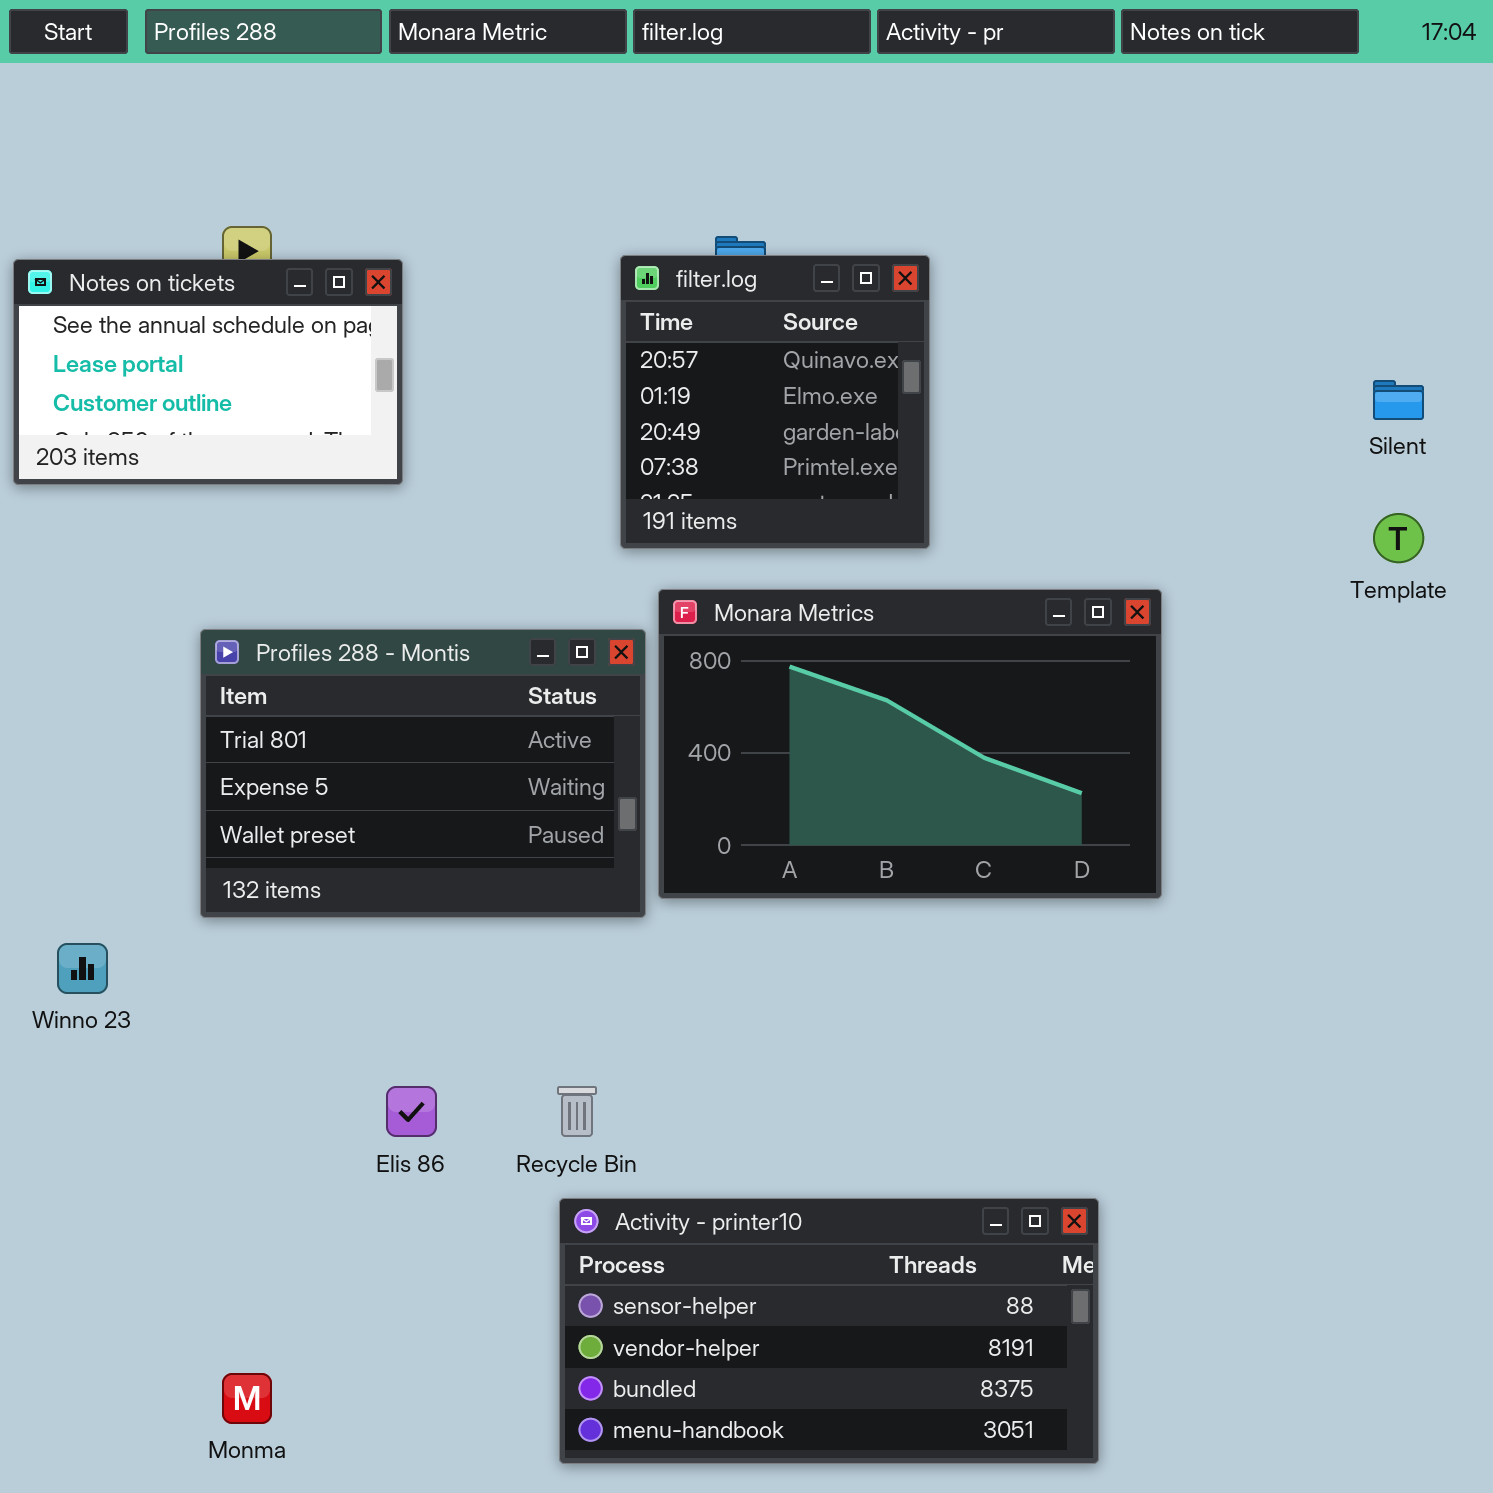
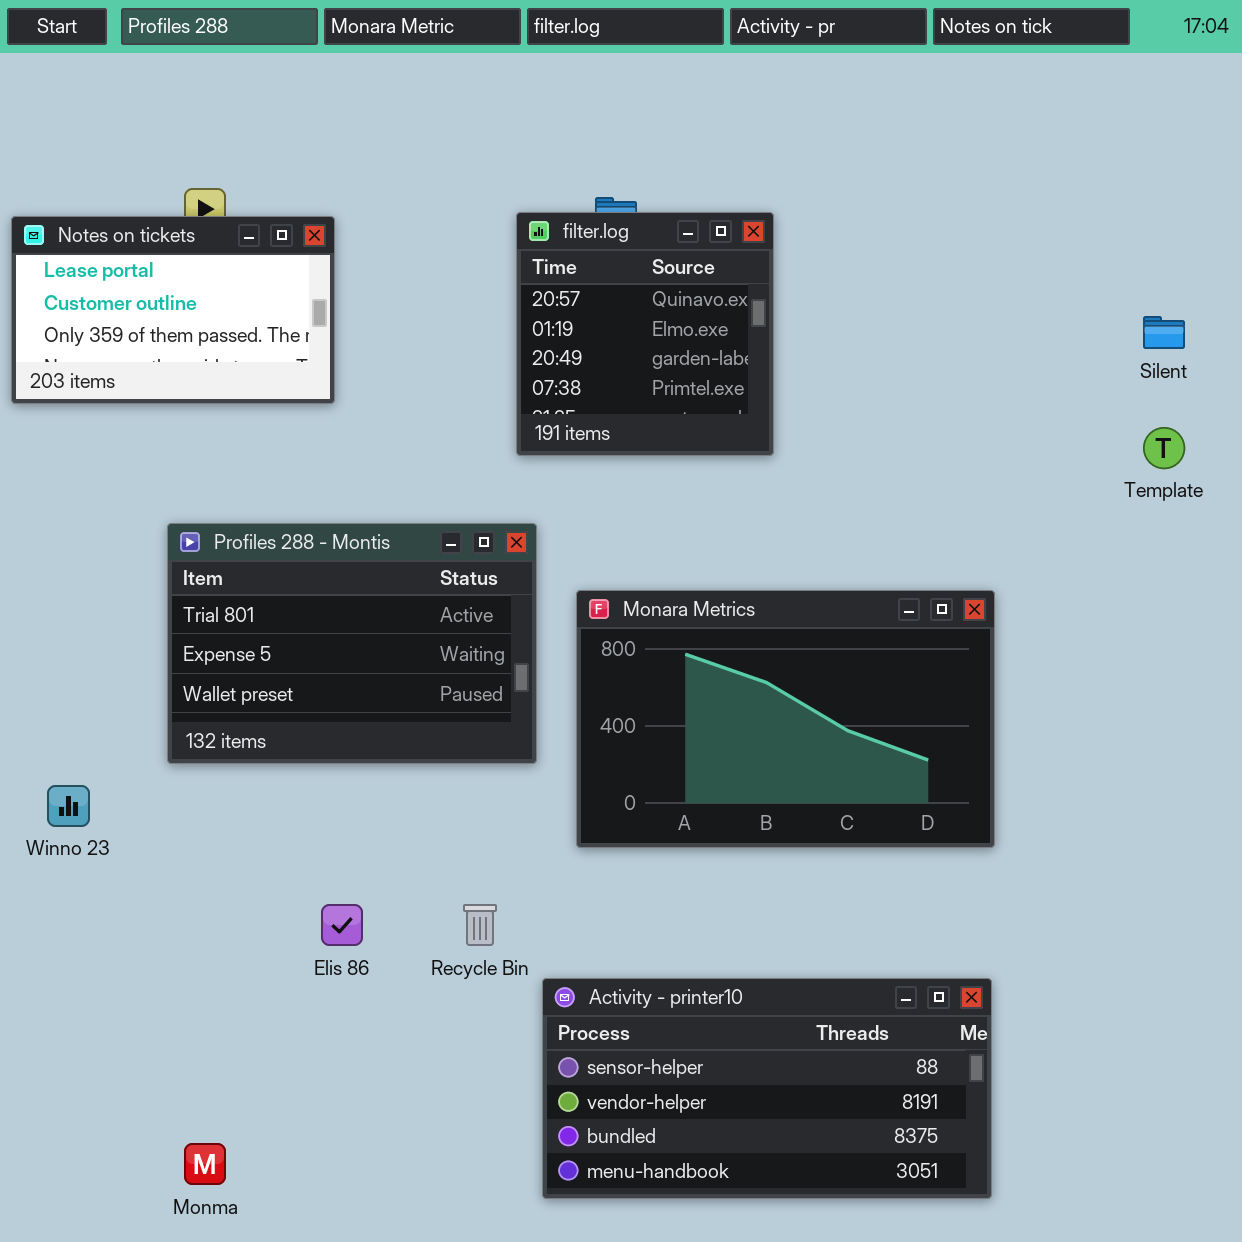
Notes on tickets: [13,259,403,485] -> [11,216,335,404], scrolled down 1 row
Monara Metrics: [658,589,1162,899] -> [576,590,995,848], moved
Activity - printer10: [559,1198,1099,1464] -> [542,978,992,1199], moved

